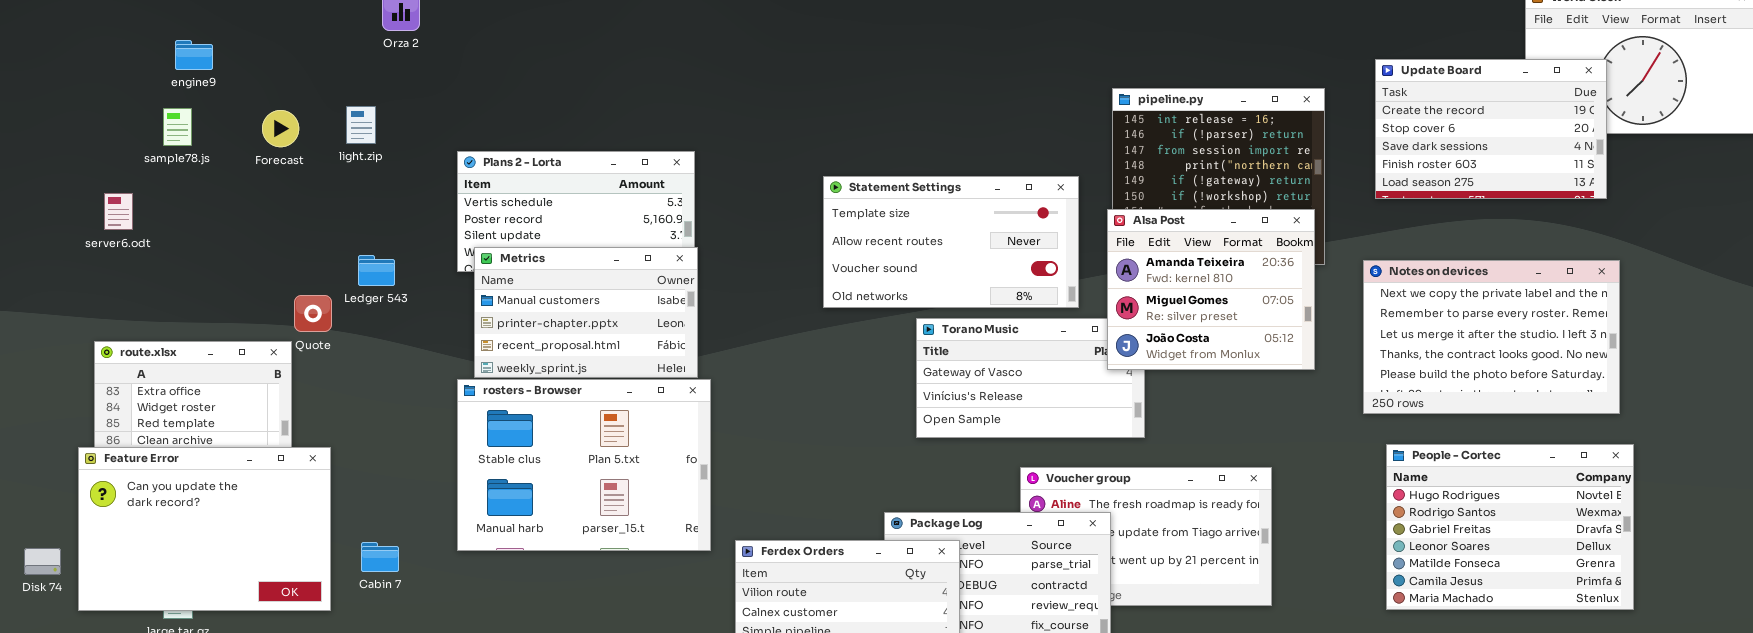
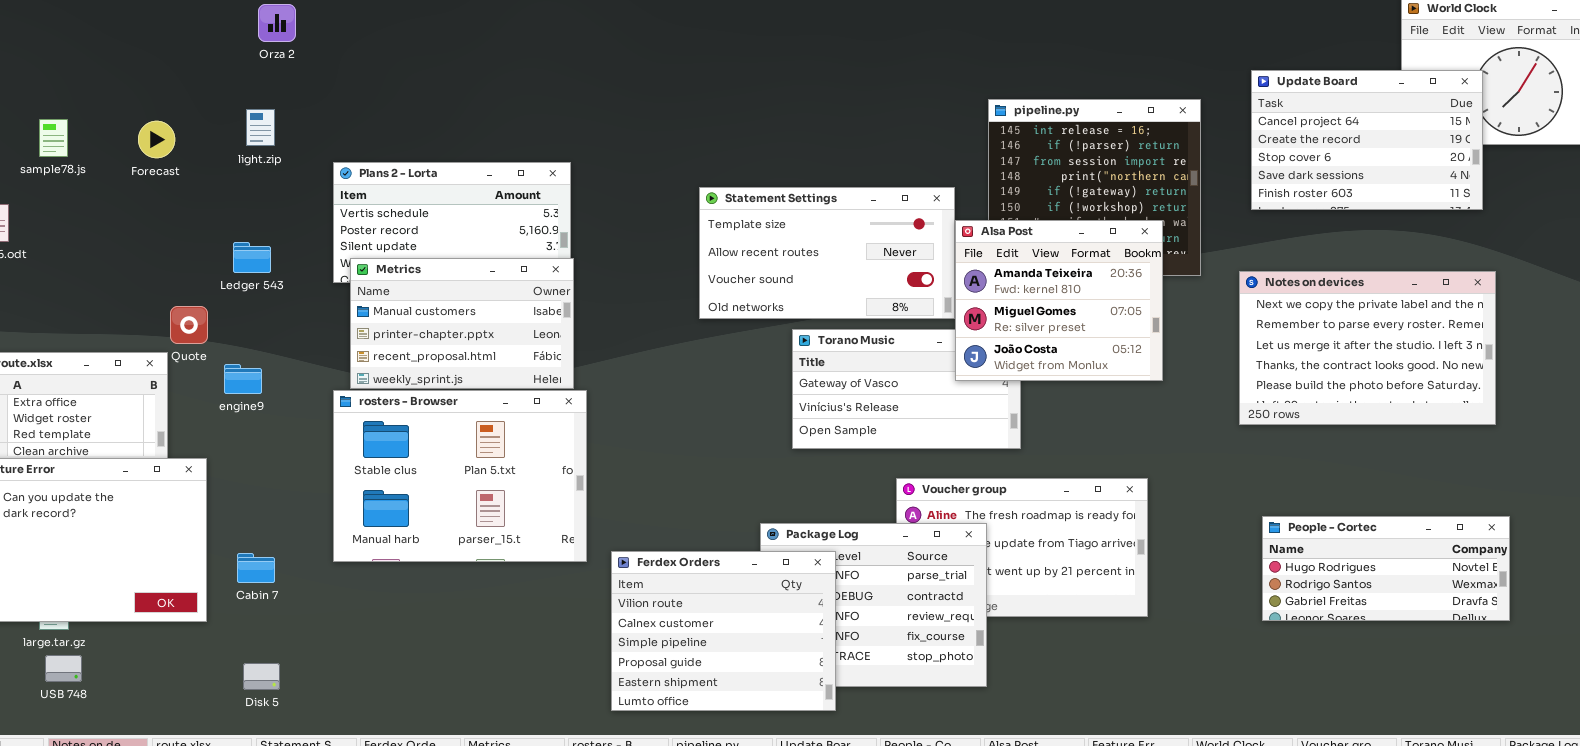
engine9: [175,40,213,70] -> [224,364,262,394], moved
Update Board: [1375,59,1607,199] -> [1251,70,1483,210], scrolled up 1 row
light.zip: [346,106,376,144] -> [246,109,275,146], moved
Alsa Post: [1107,209,1315,370] -> [955,220,1163,381], moved
Ledger 543: [358,255,395,286] -> [233,242,271,273], moved
People - Cortec: [1386,444,1634,610] -> [1262,516,1510,621], resized

